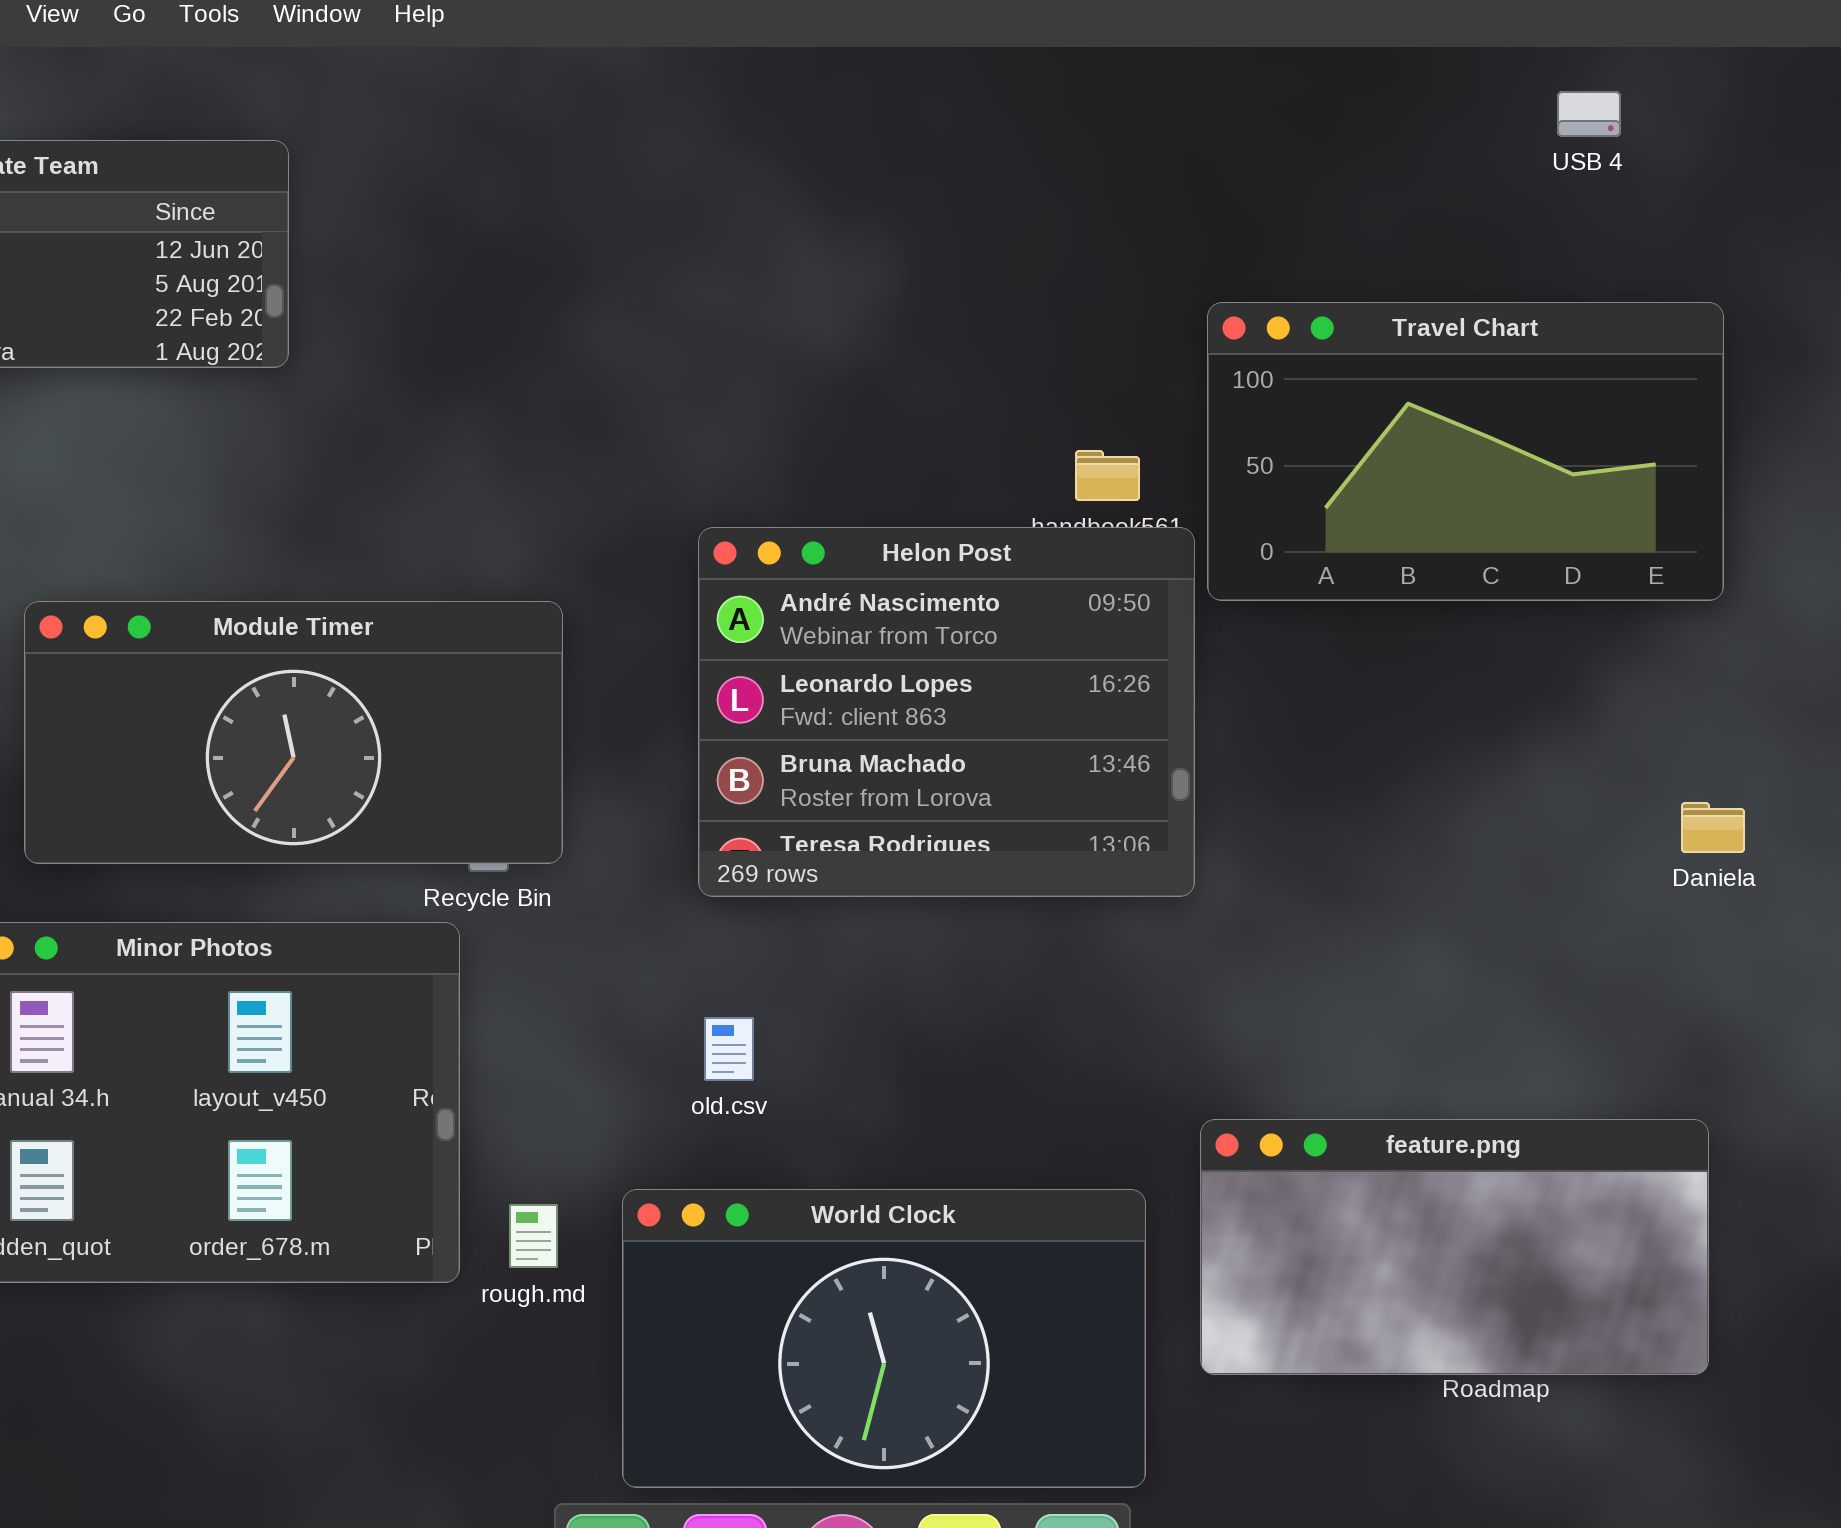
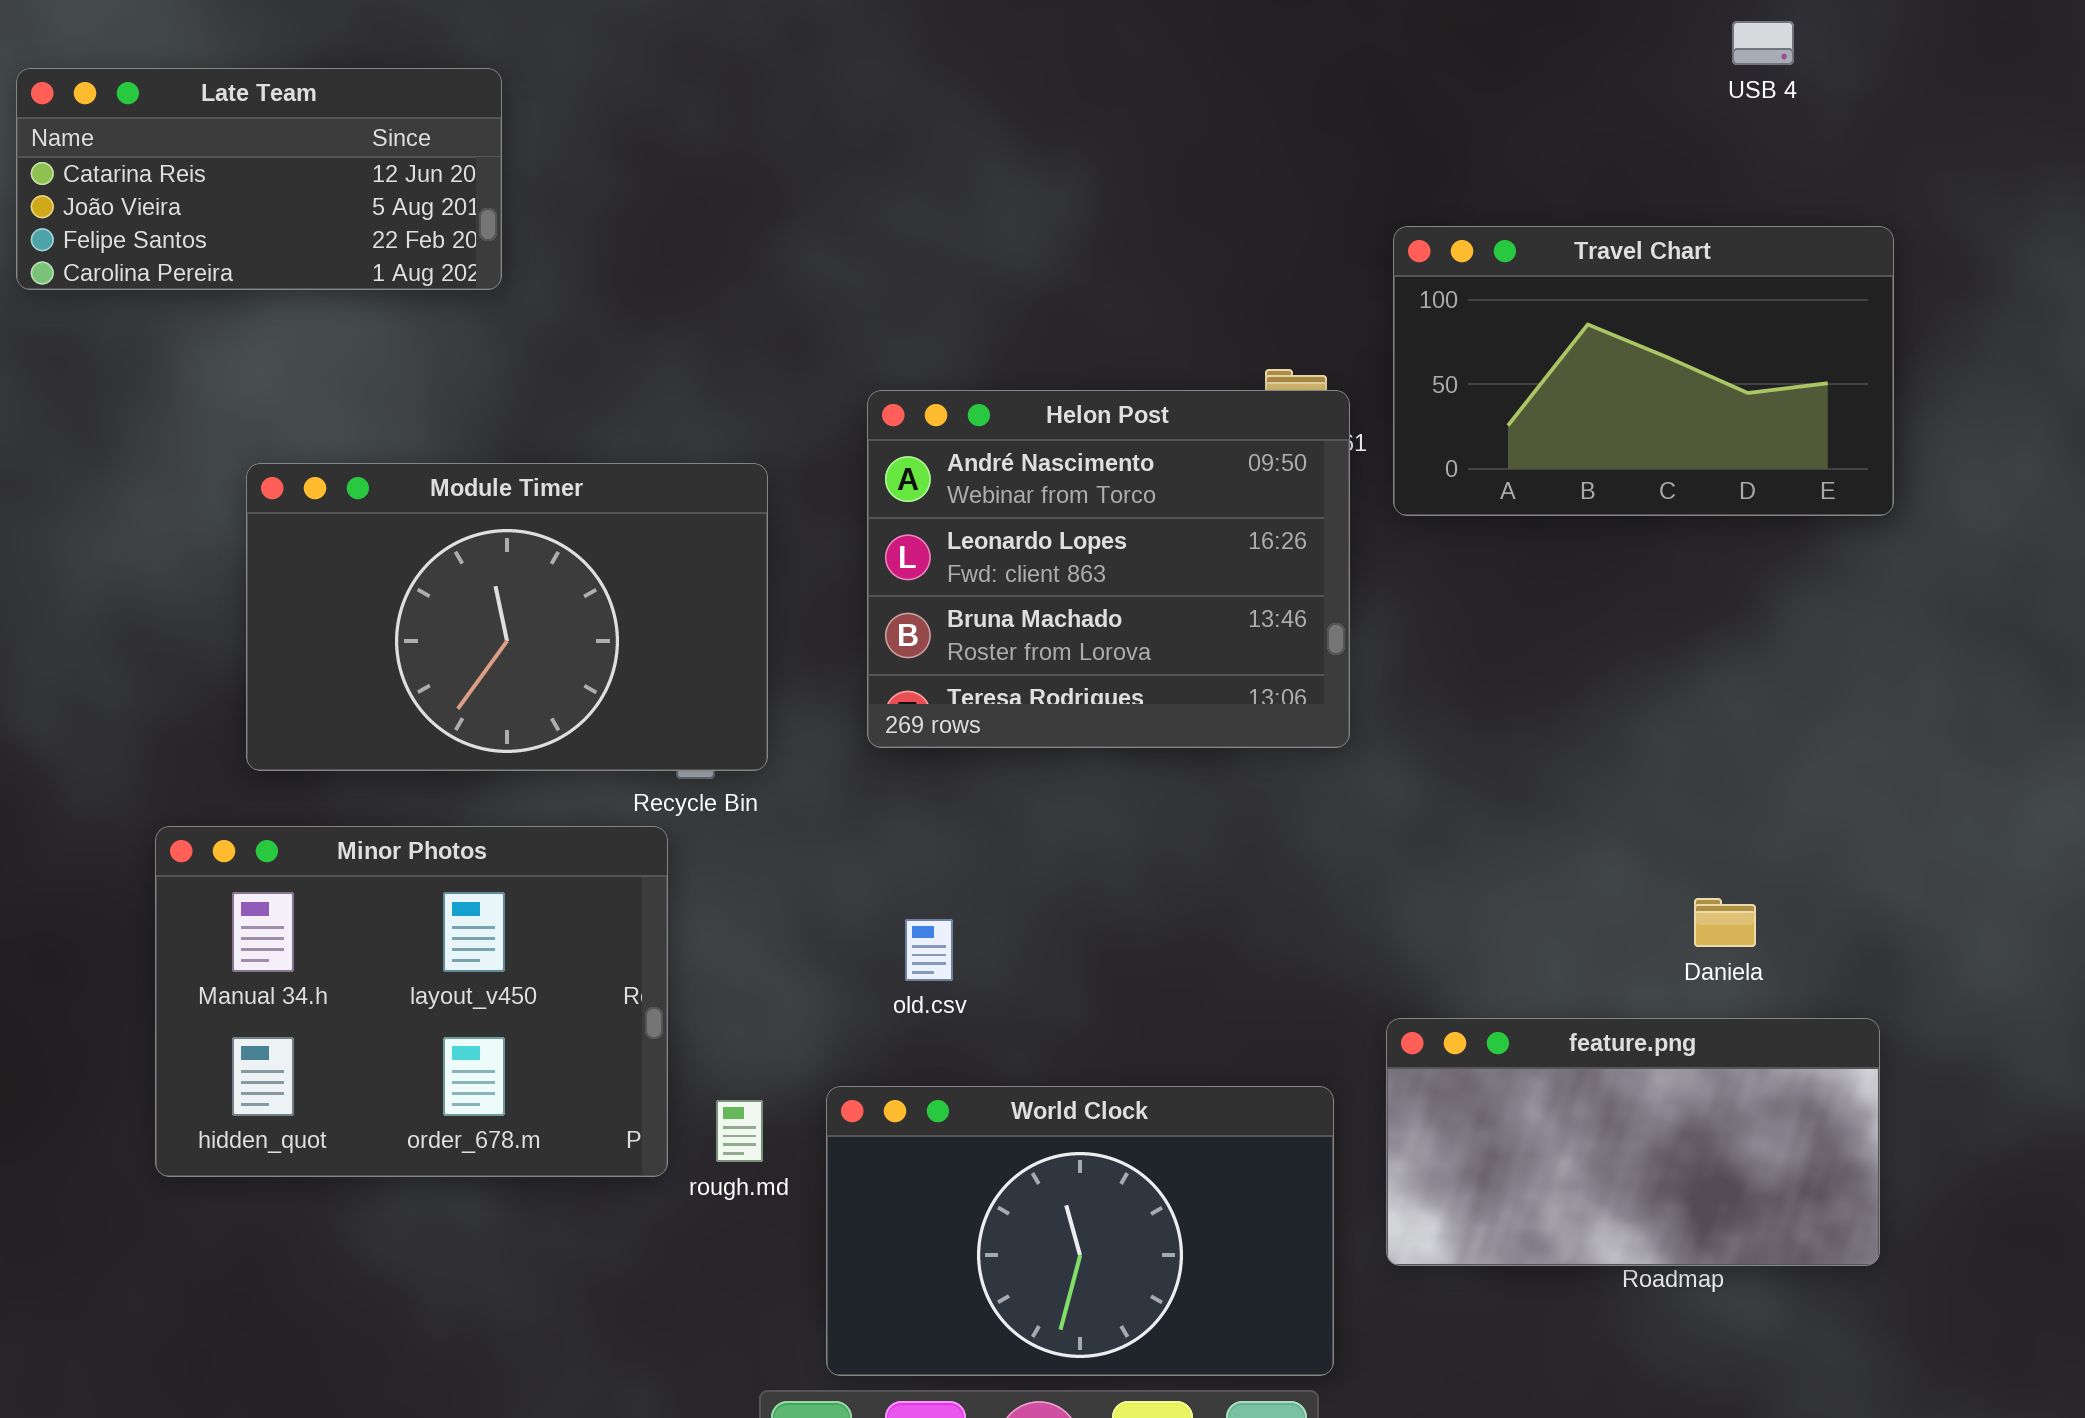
Helon Post: [698,527,1195,897] -> [867,390,1350,748], moved
Module Timer: [24,601,563,864] -> [246,463,768,771], resized
Daniela: [1681,802,1745,853] -> [1694,898,1756,947], moved

